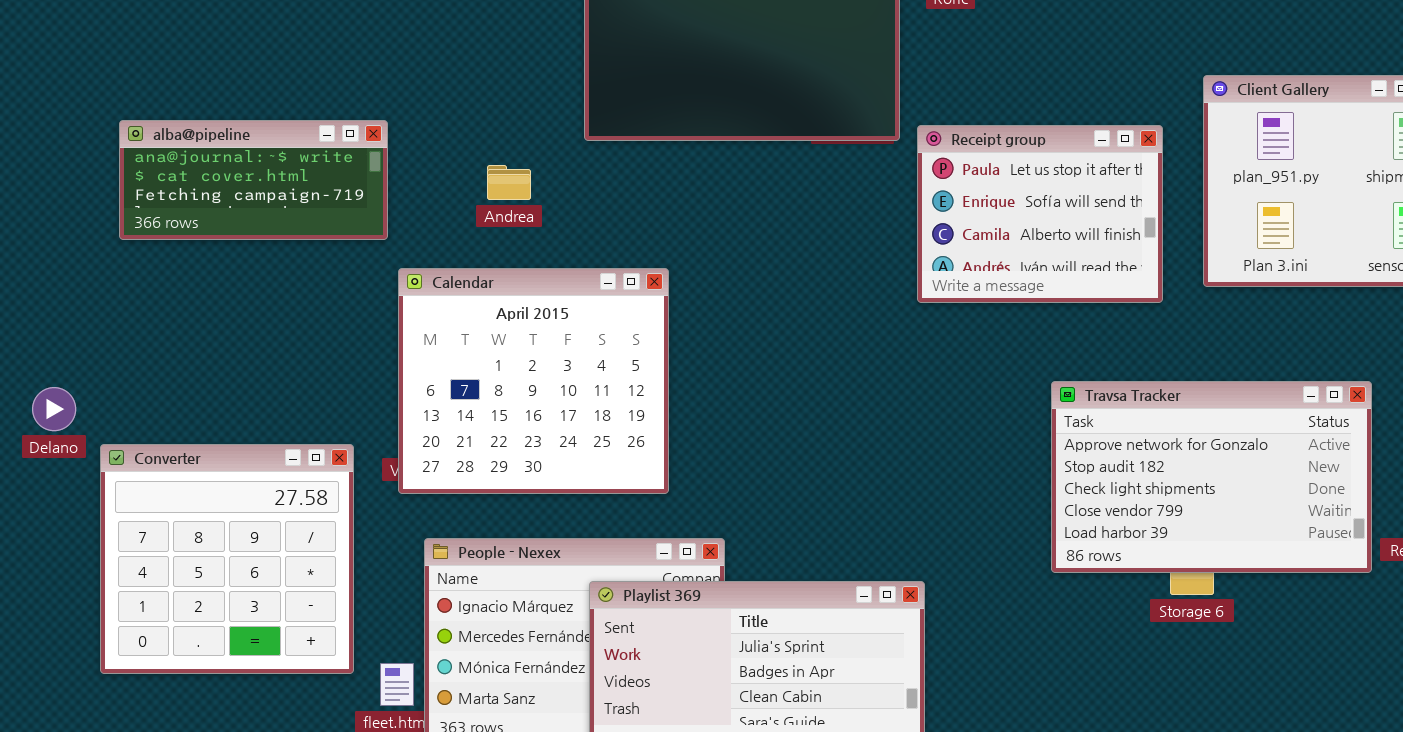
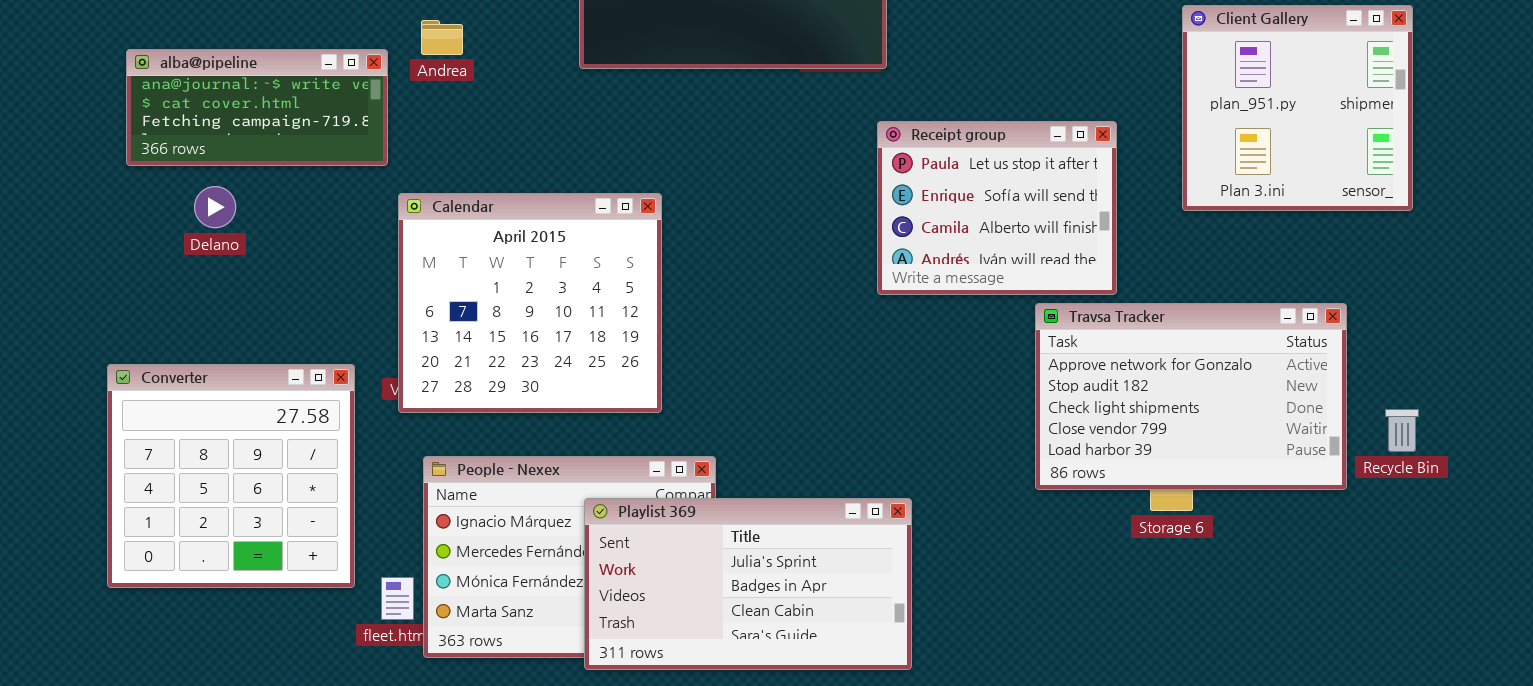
Receipt group: [917,125,1163,303] -> [877,121,1117,295], moved
Andrea: [487,165,531,200] -> [421,20,463,55], moved
Delano: [32,387,76,431] -> [194,186,236,228], moved

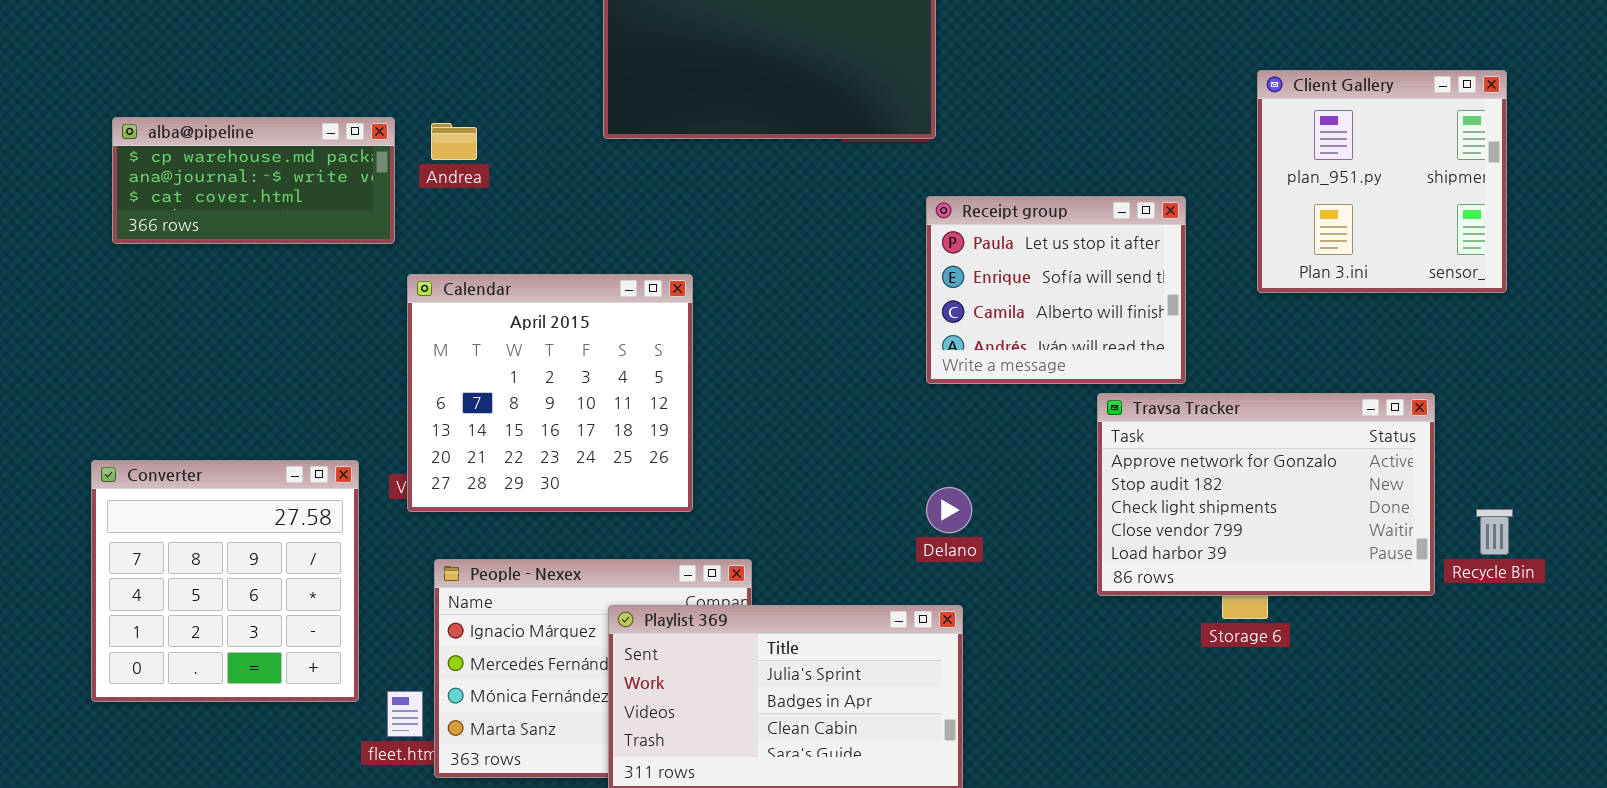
Andrea: [421,20,463,55] -> [431,123,477,160], moved
alba@pipeline: [126,49,388,166] -> [112,117,395,244], scrolled up 1 row
Delano: [194,186,236,228] -> [926,487,972,533], moved

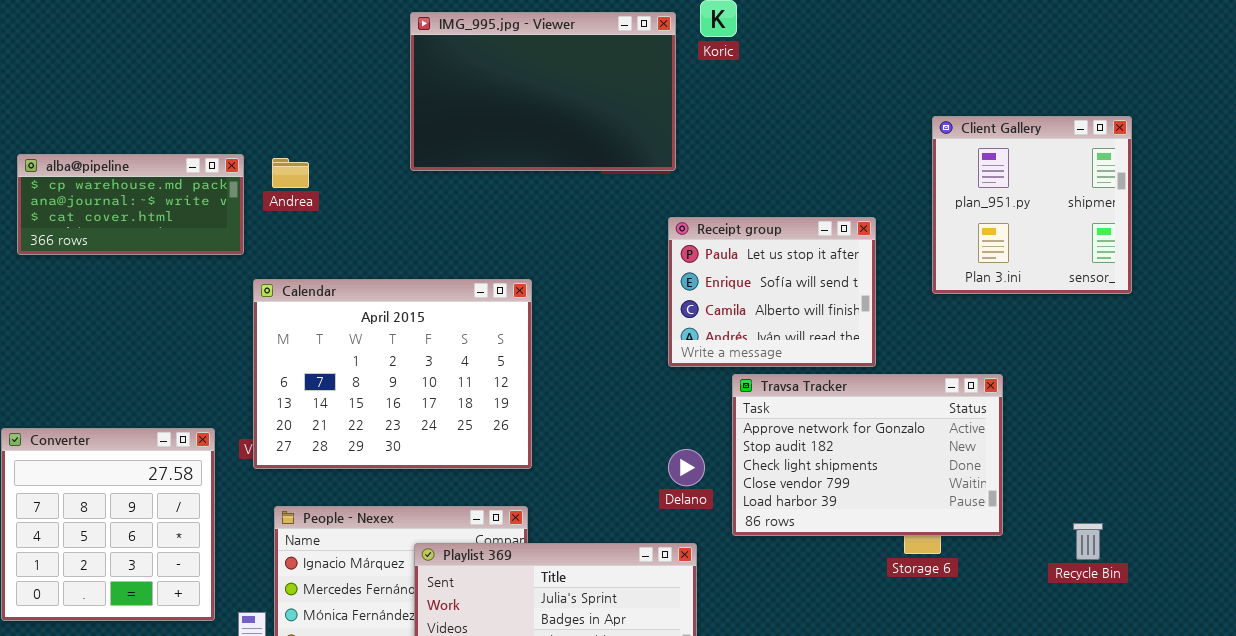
Calendar: [407,274,693,512] -> [253,279,532,469], resized
Travsa Tracker: [1097,393,1435,596] -> [732,374,1003,536], moved
Recycle Bin: [1476,509,1513,555] -> [1073,523,1103,560], moved

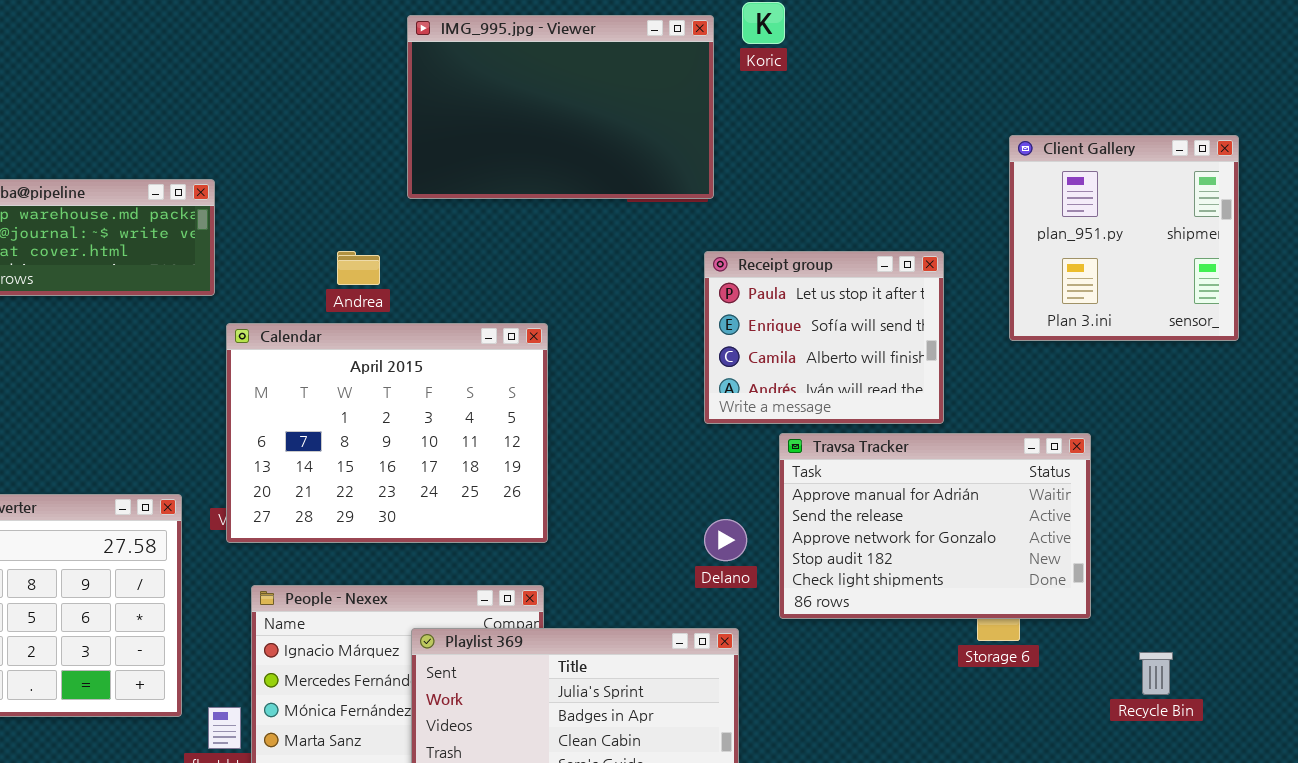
Andrea: [272,158,309,188] -> [337,251,380,285], moved
Travsa Tracker: [732,374,1003,536] -> [779,433,1091,619], scrolled up 2 rows
Recycle Bin: [1073,523,1103,560] -> [1139,652,1173,695], moved

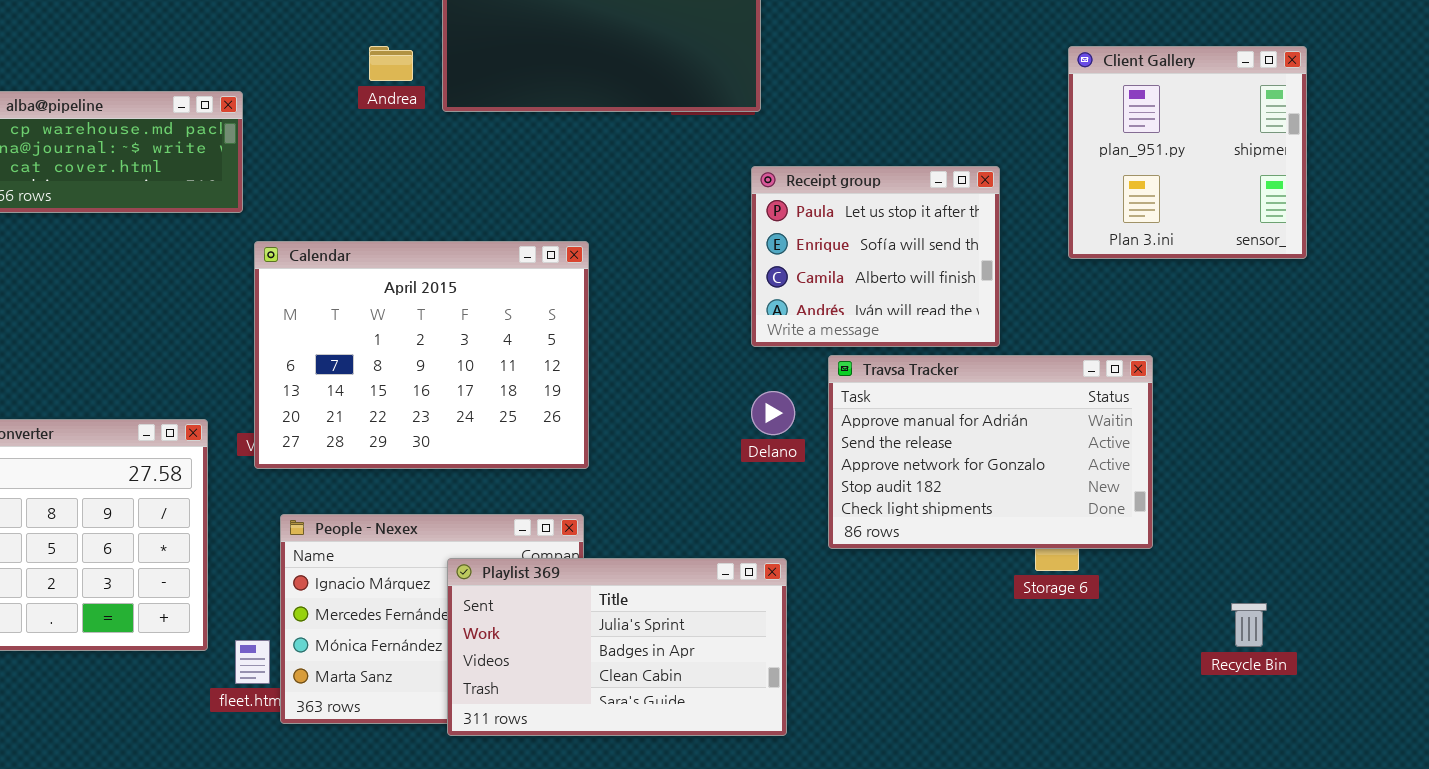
Andrea: [337,251,380,285] -> [369,46,413,81], moved
Delano: [704,519,747,561] -> [751,391,795,435], moved
Recycle Bin: [1139,652,1173,695] -> [1231,603,1267,647], moved

